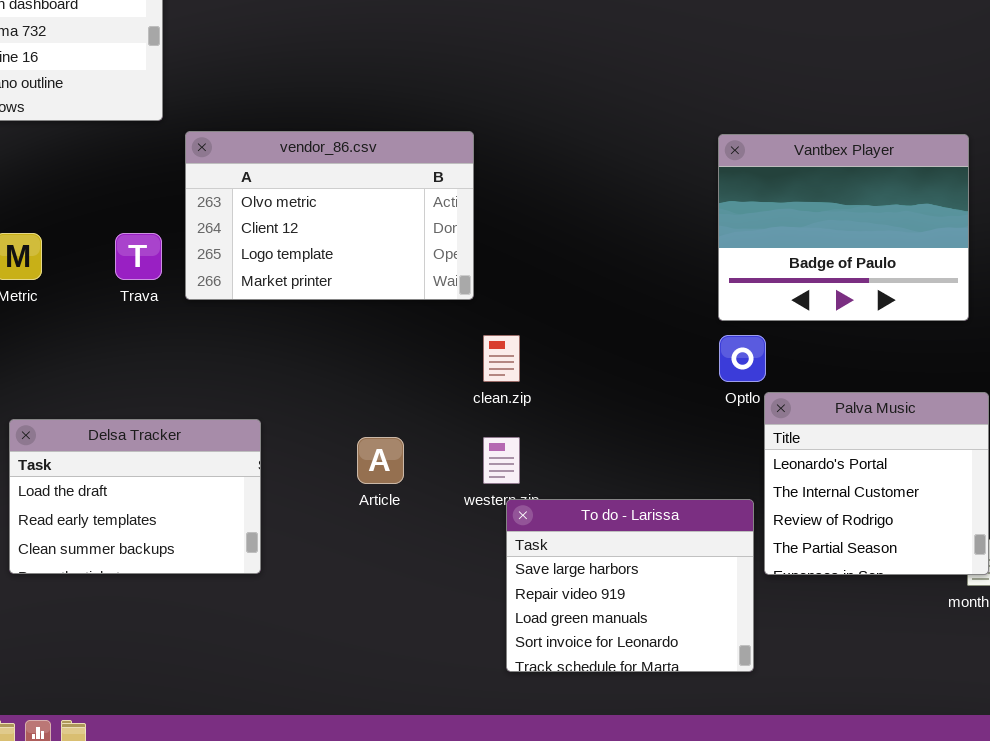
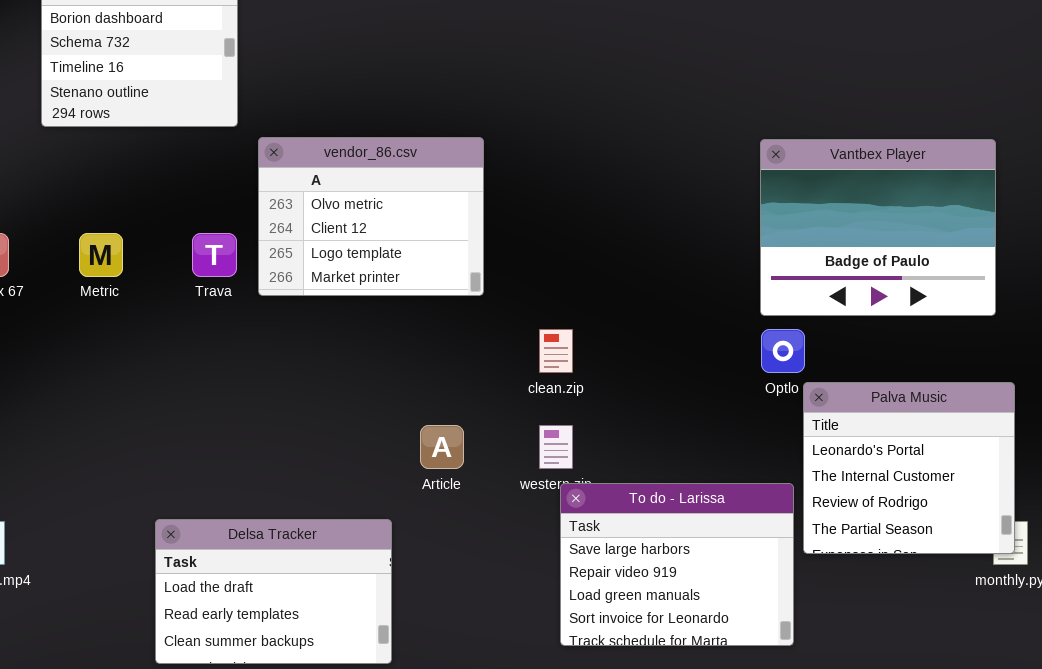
vendor_86.csv: [185,131,474,300] -> [258,137,484,296], resized
Delsa Tracker: [9,419,261,574] -> [155,519,392,664], moved

